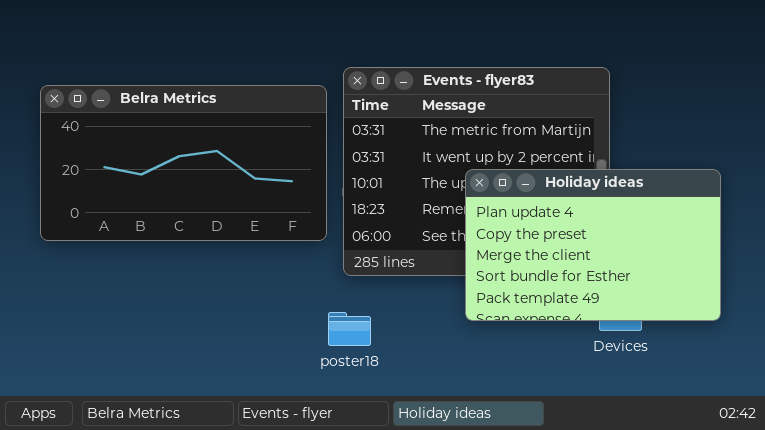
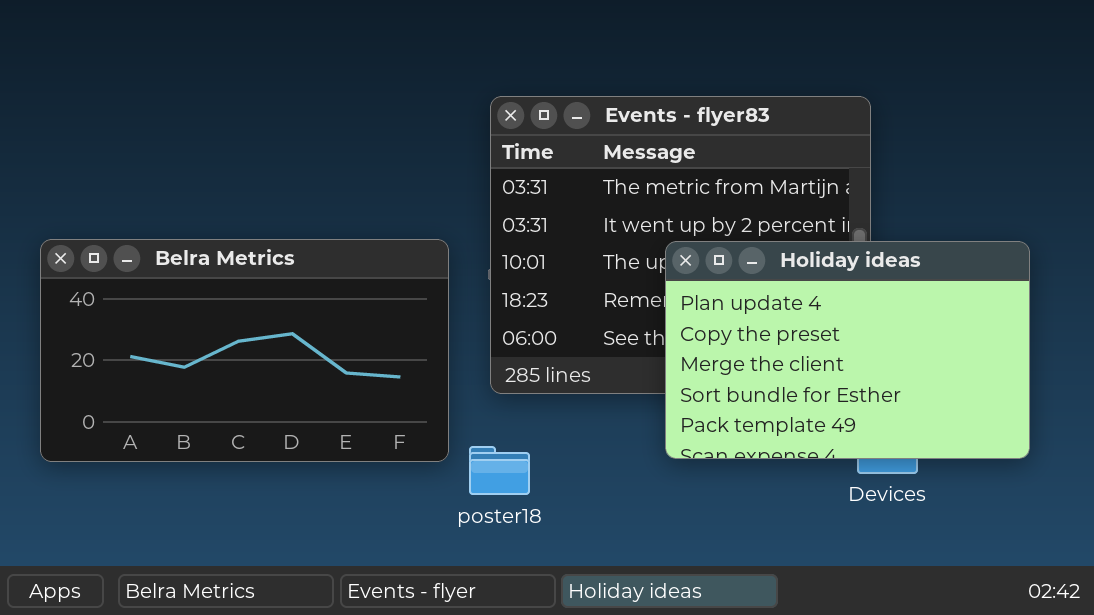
Belra Metrics: [40,85,327,241] -> [40,239,449,462], moved

